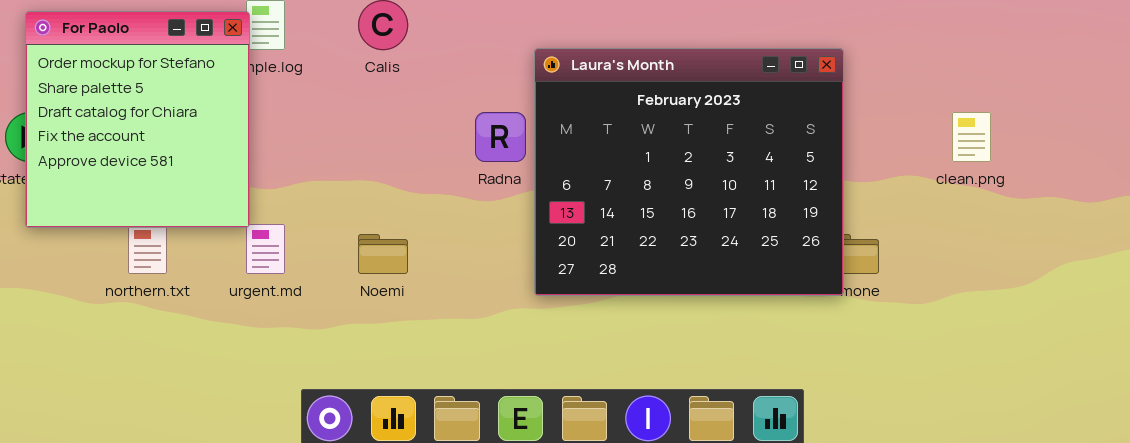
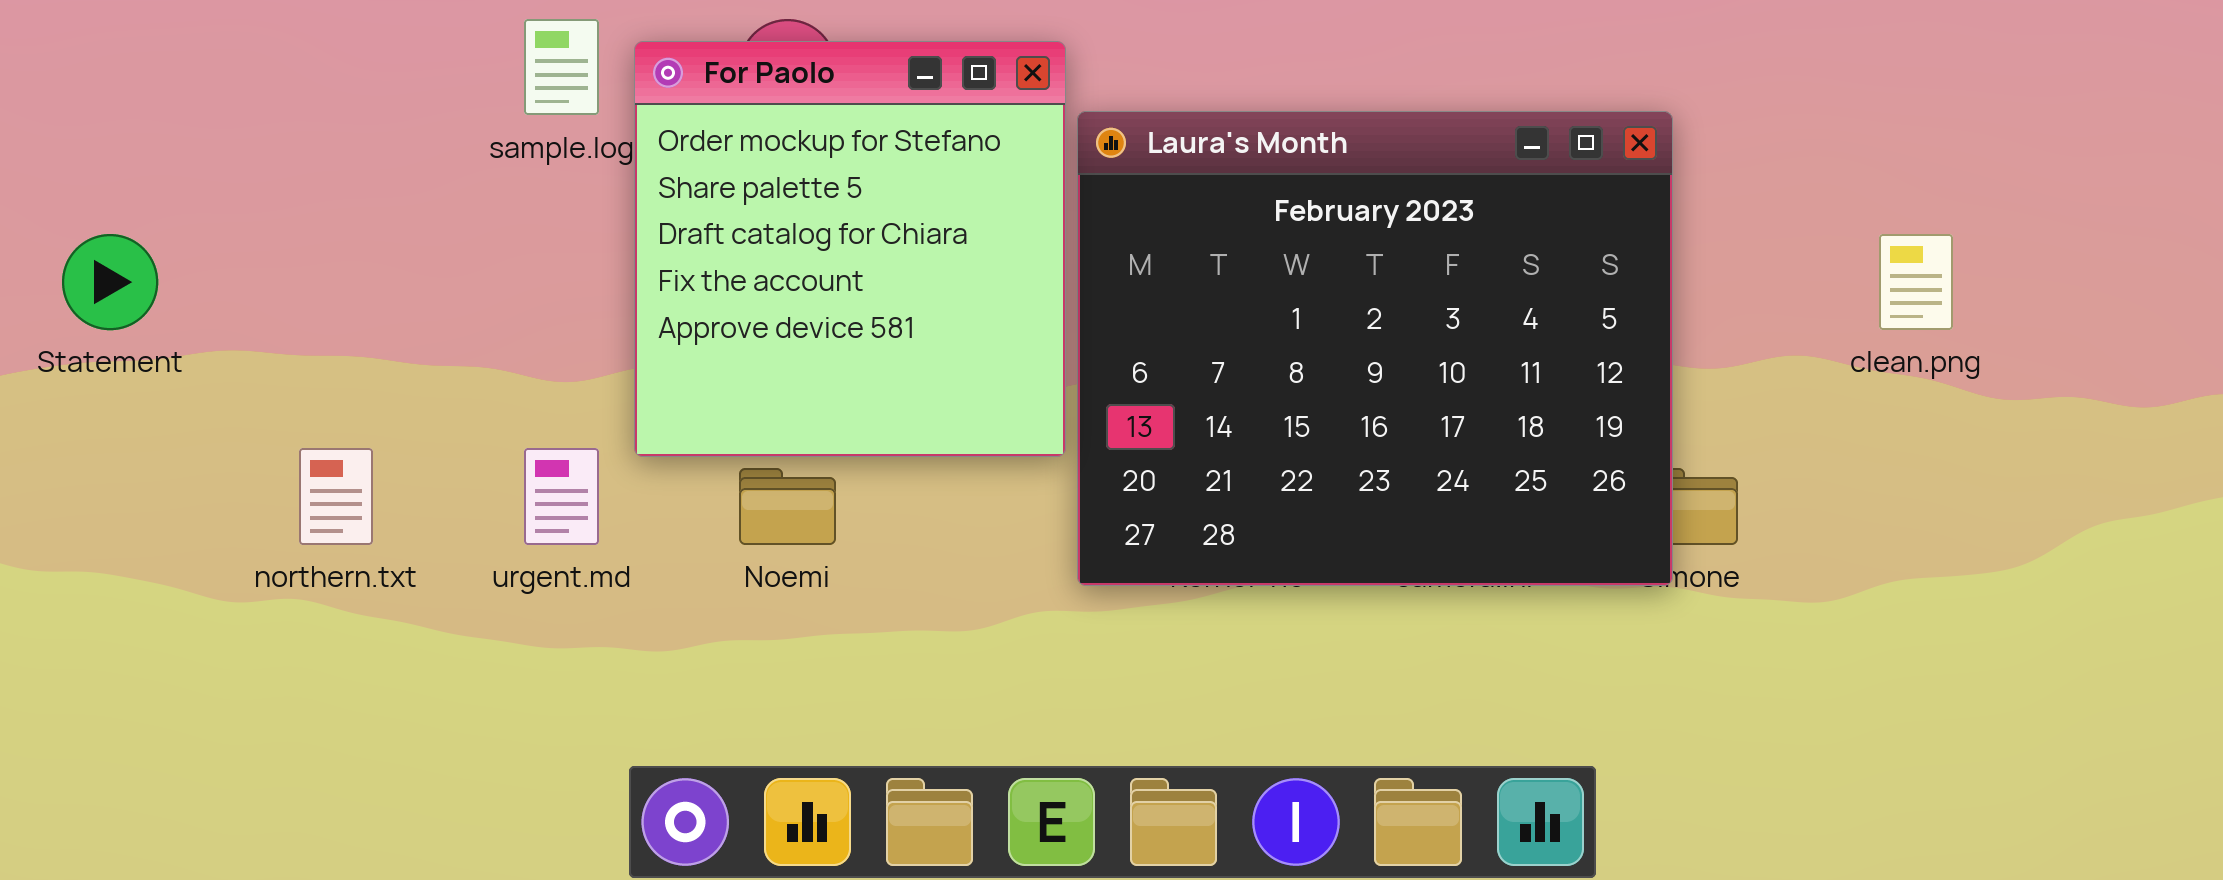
For Paolo: [25,11,250,228] -> [634,41,1066,457], moved

